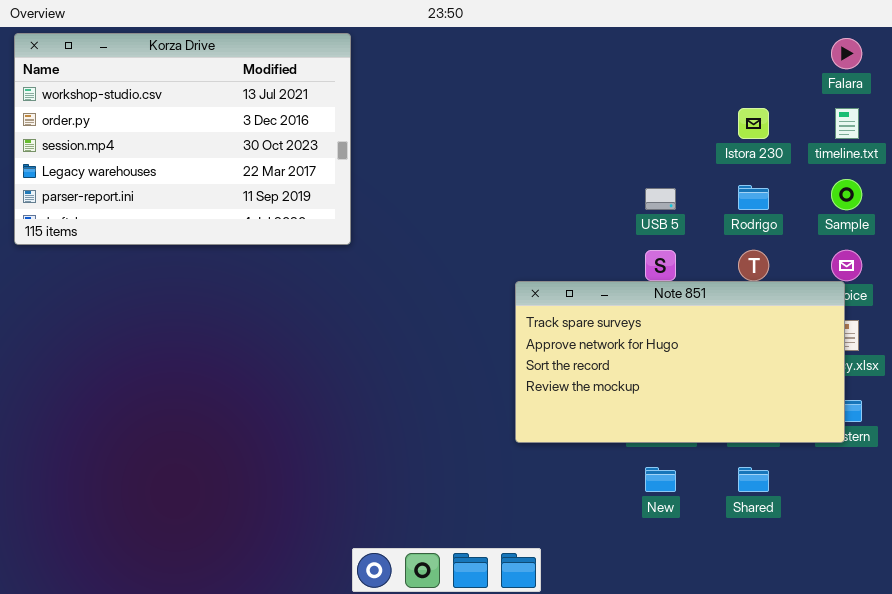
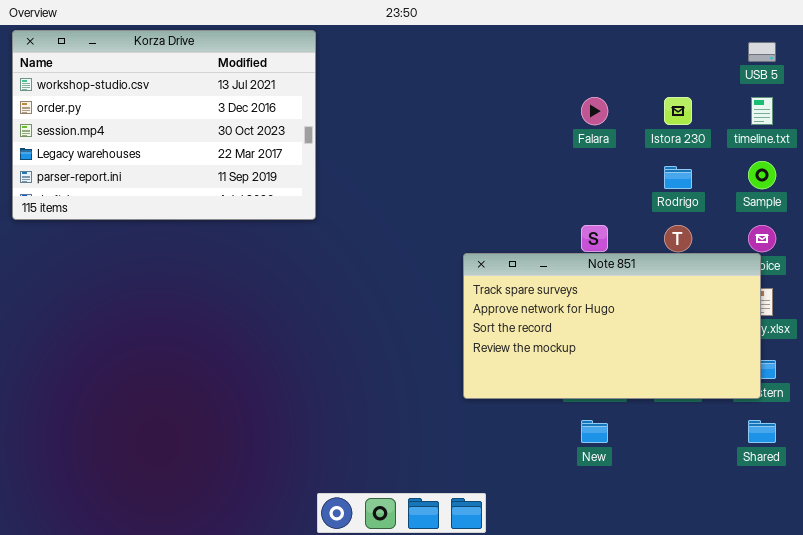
Falara: [831,38,862,69] -> [581,97,608,125], moved
USB 5: [645,188,676,210] -> [748,42,776,62], moved
Shared: [738,467,769,492] -> [748,420,776,443], moved

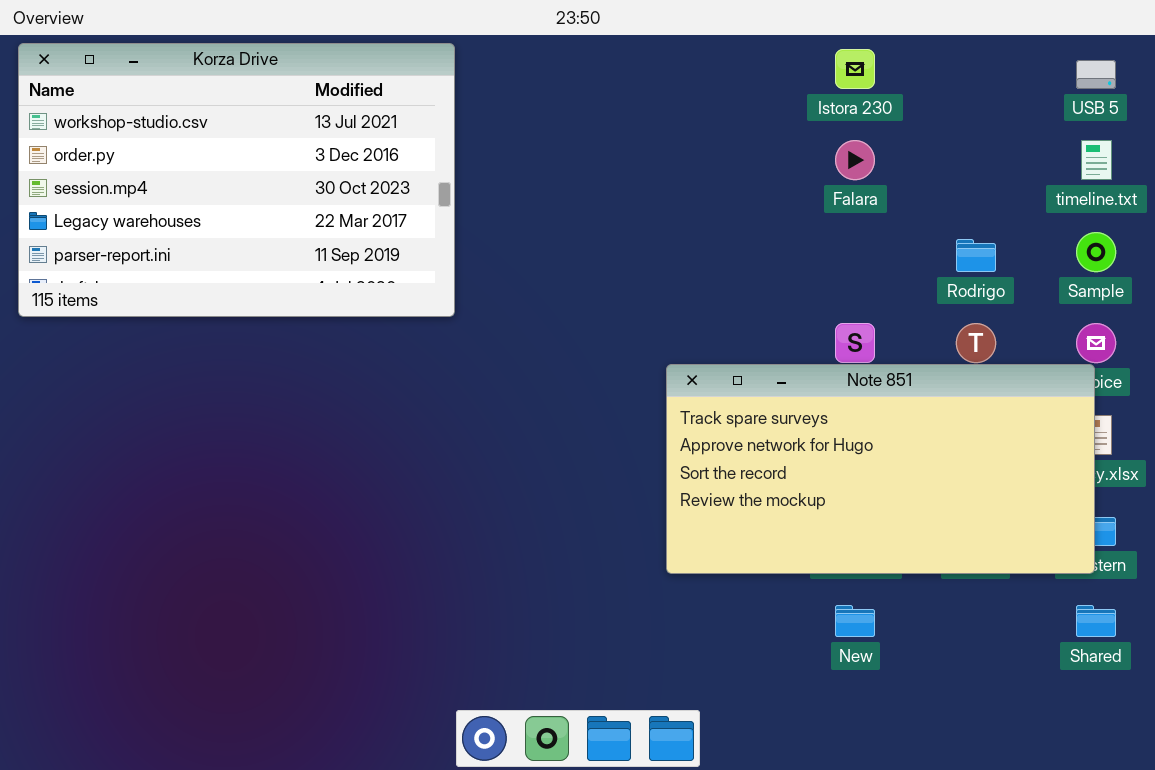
Istora 230: [664,97,692,125] -> [835,49,875,89], moved

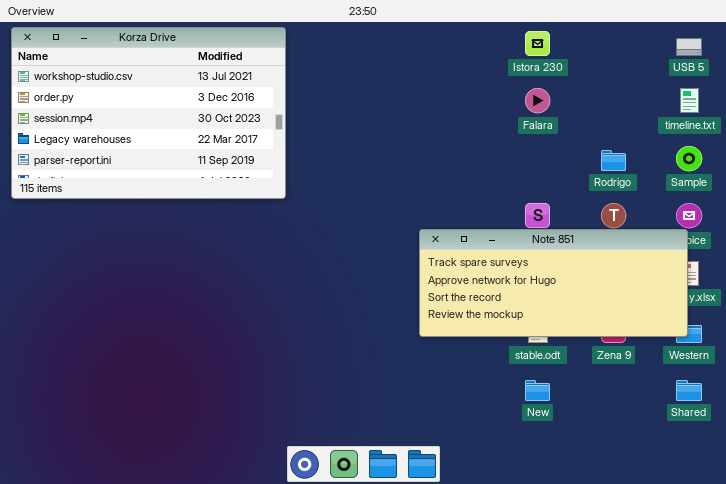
Note 851: [666,364,1095,574] -> [419,229,688,337], resized

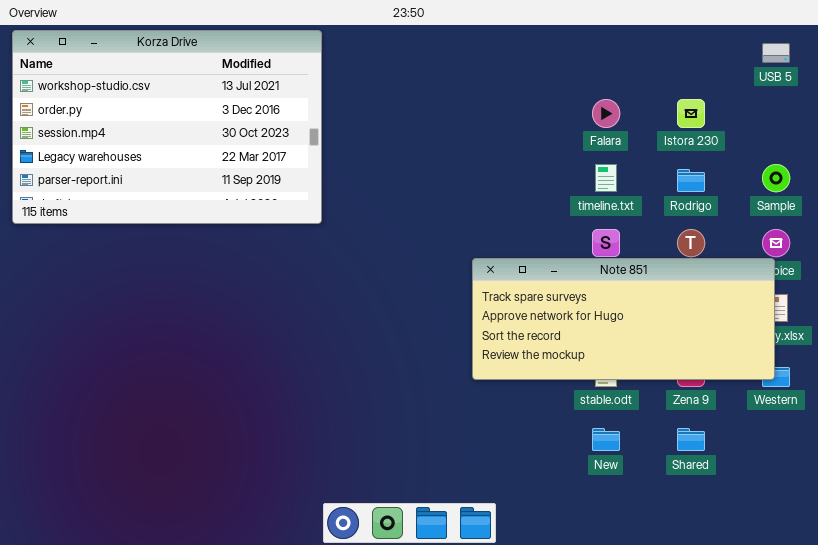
Istora 230: [525,31,550,56] -> [677,99,705,128], moved
timeline.txt: [680,88,699,113] -> [595,164,617,192], moved
Shared: [676,380,702,401] -> [677,428,705,451], moved

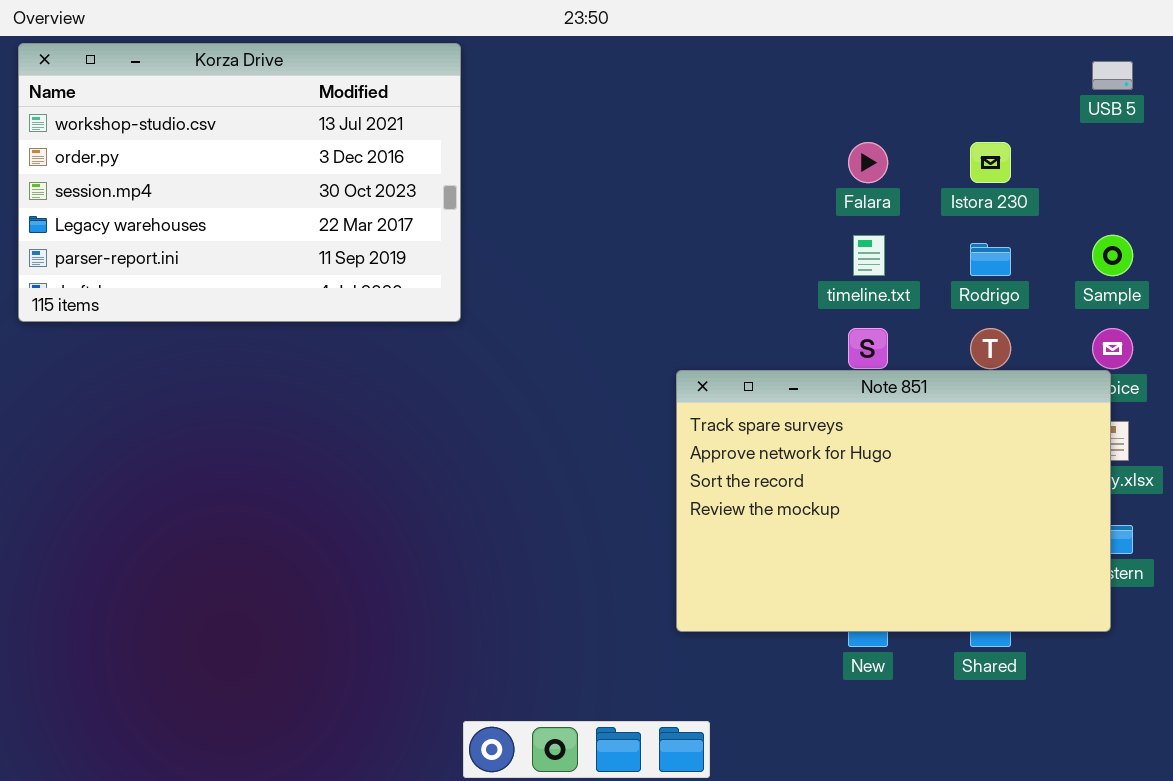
Note 851: [472,258,775,380] -> [676,370,1111,632], resized

